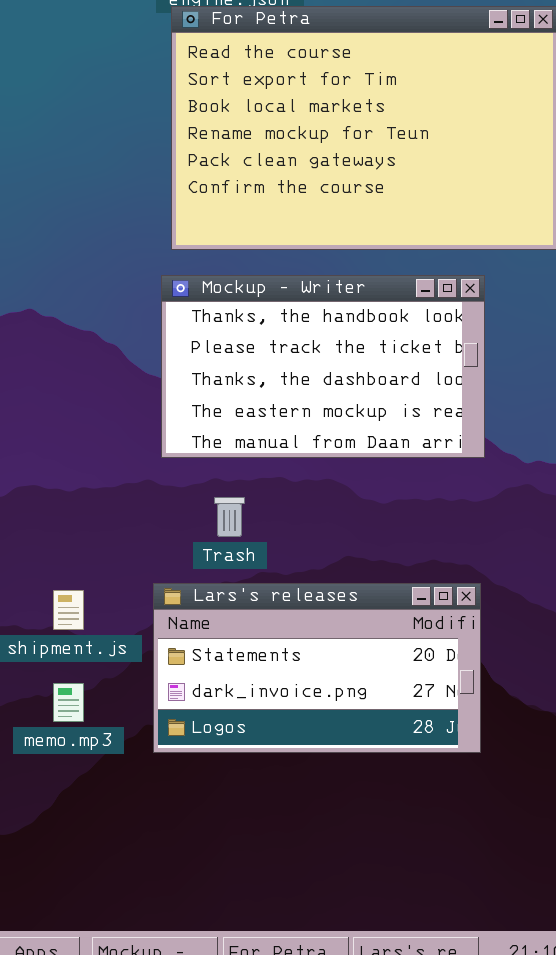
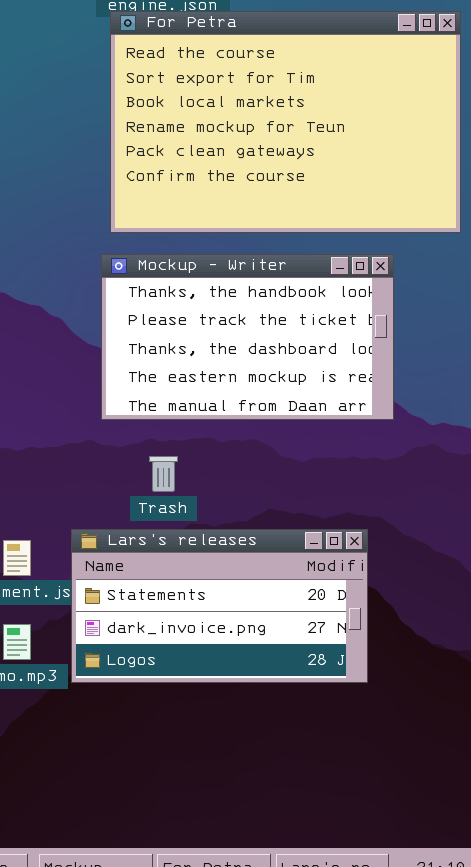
Lars's releases: [153,583,481,753] -> [71,529,368,683], moved

